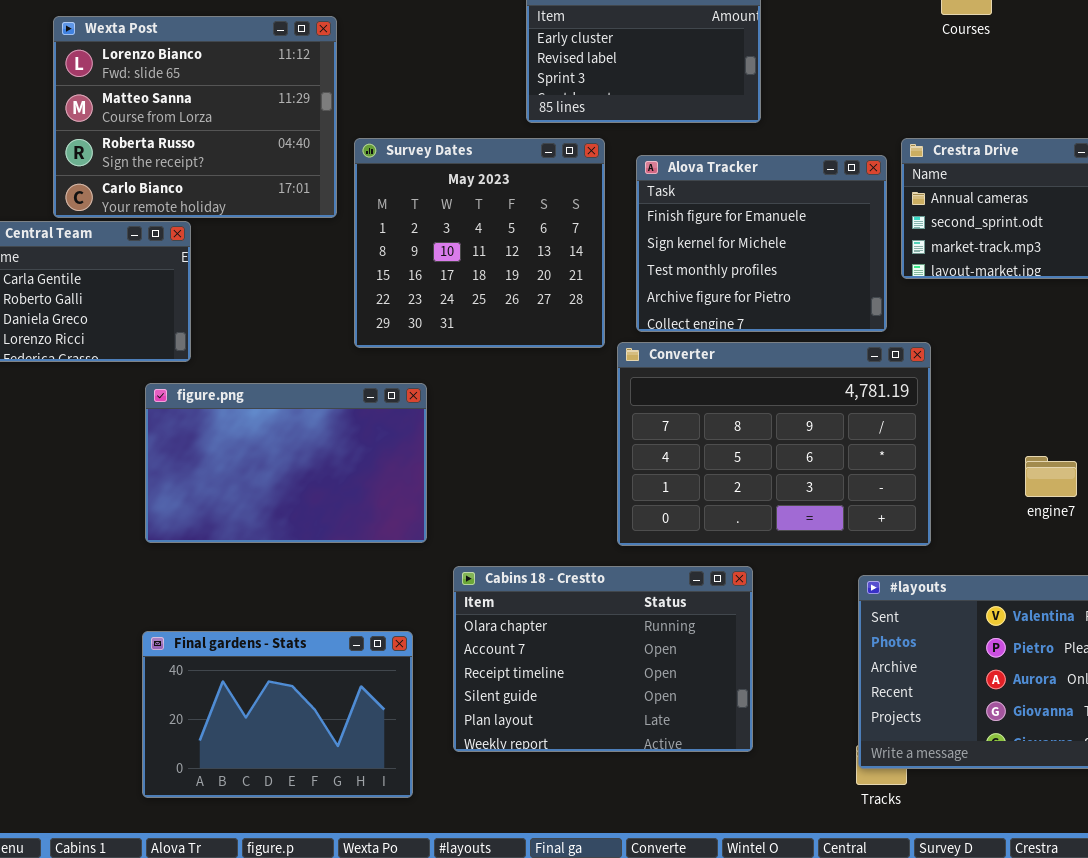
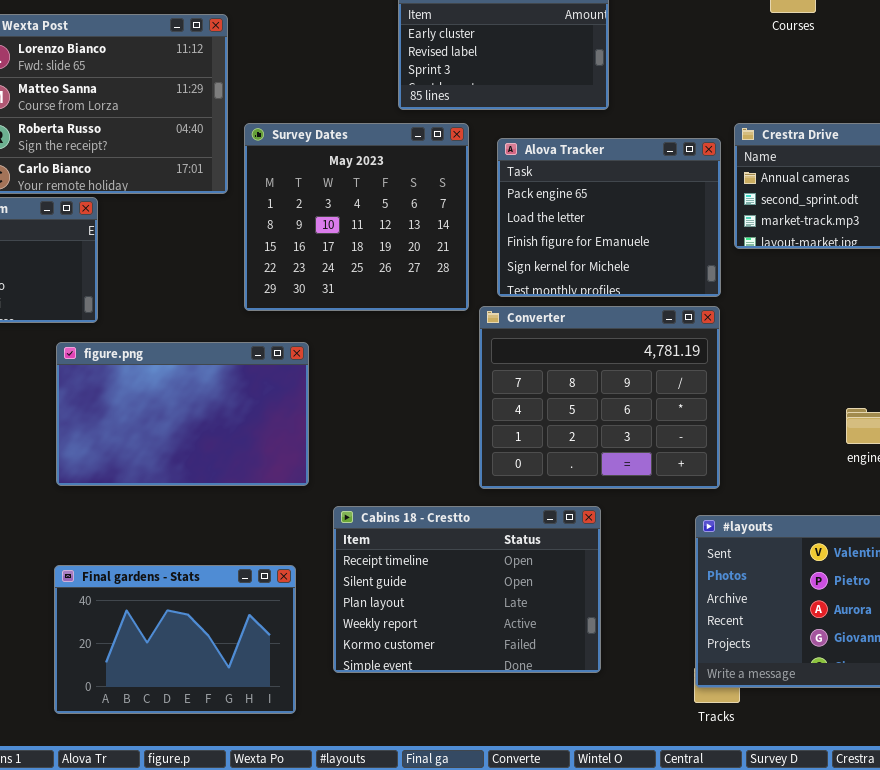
Alova Tracker: [636,155,887,332] -> [497,138,721,297], scrolled up 2 rows
Converter: [617,342,931,546] -> [479,306,720,489], resized
Cabins 18 - Crestto: [453,566,753,752] -> [333,506,601,673], scrolled down 2 rows

